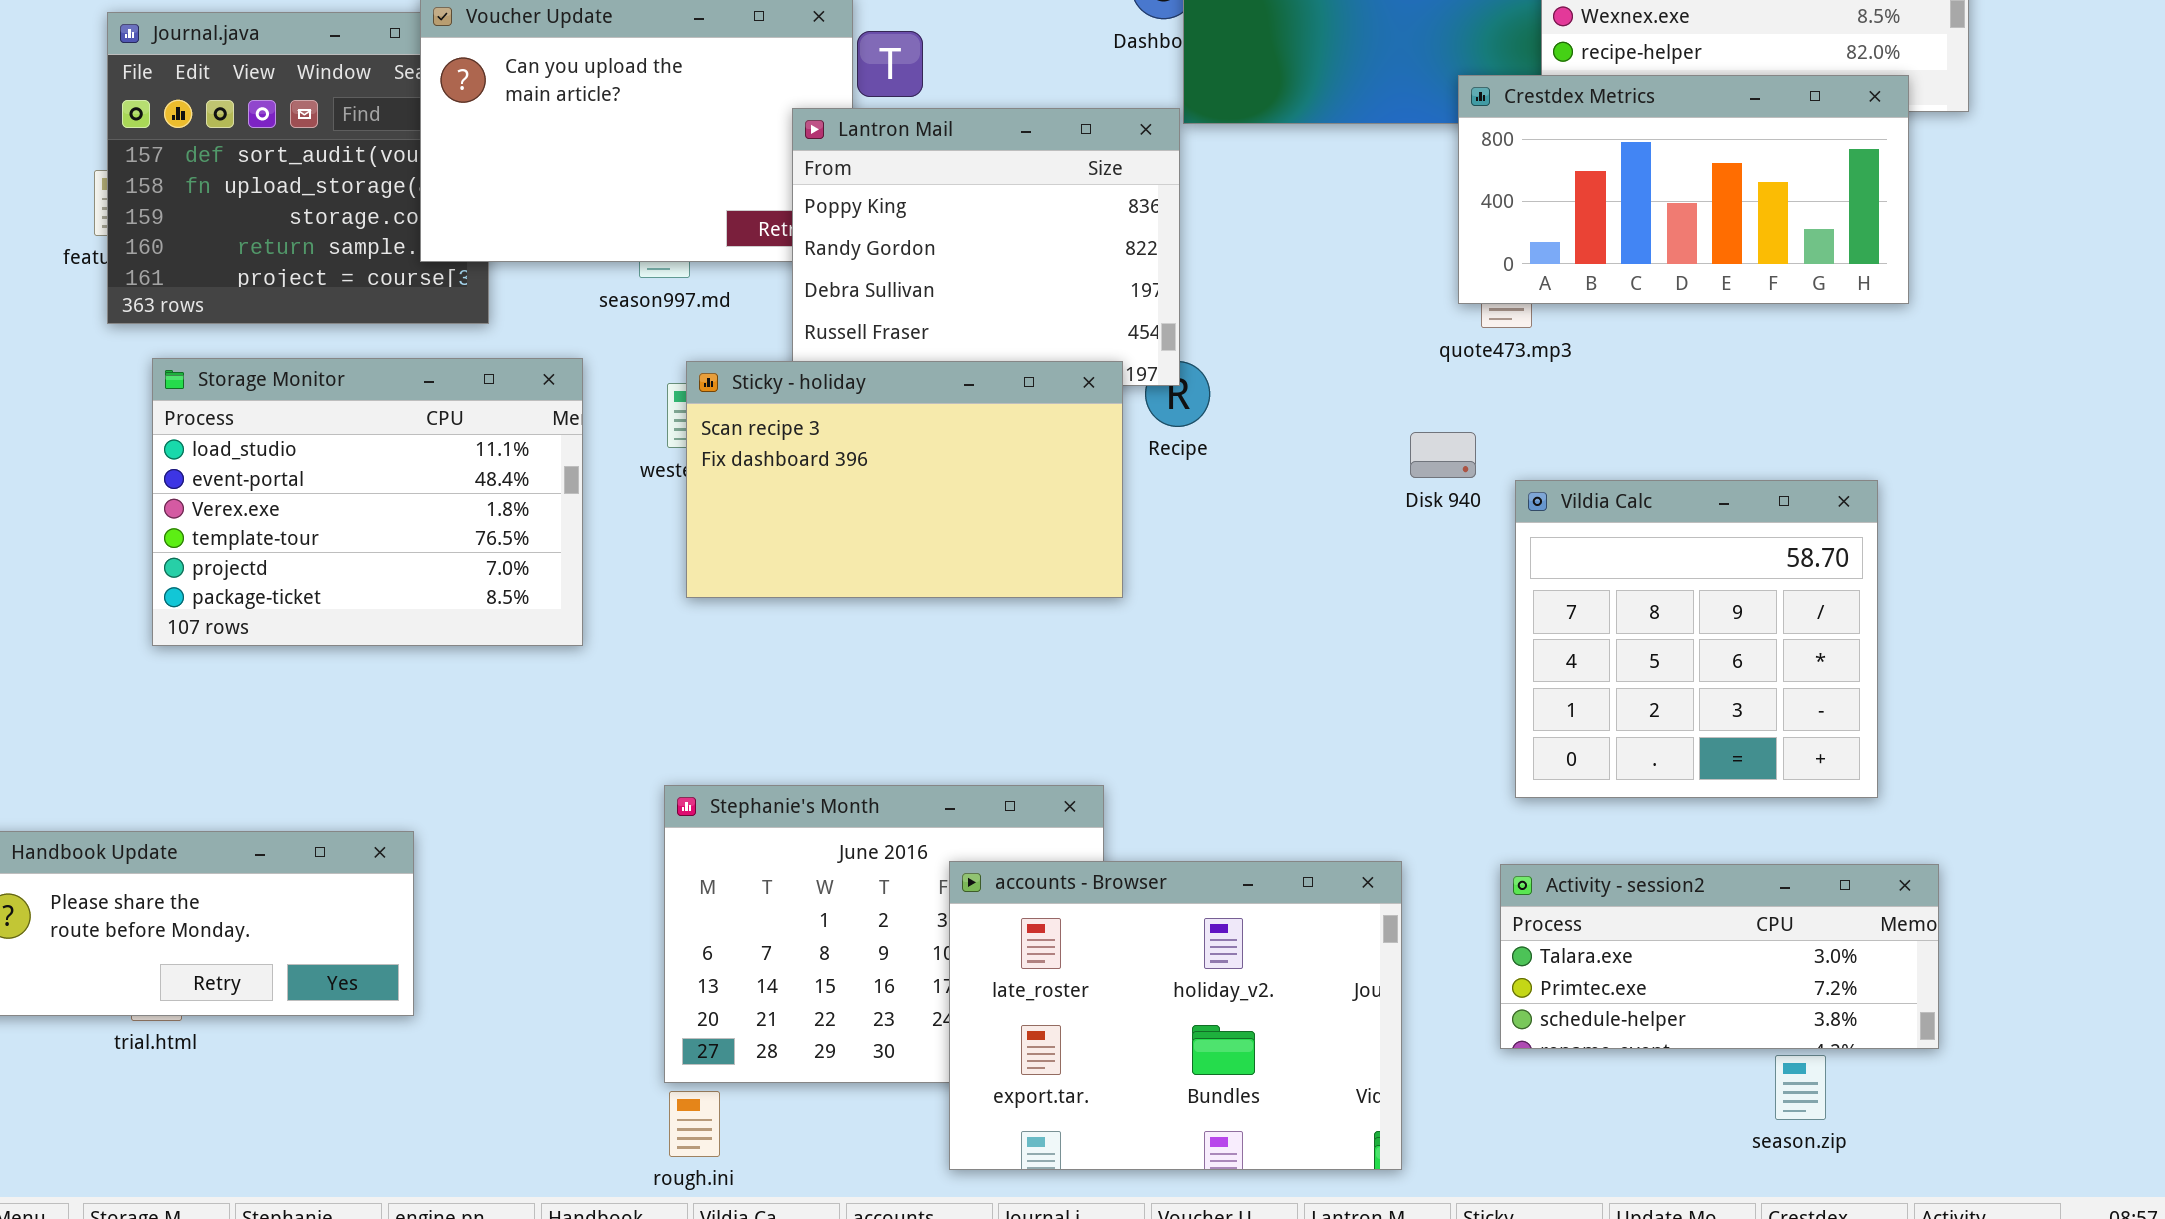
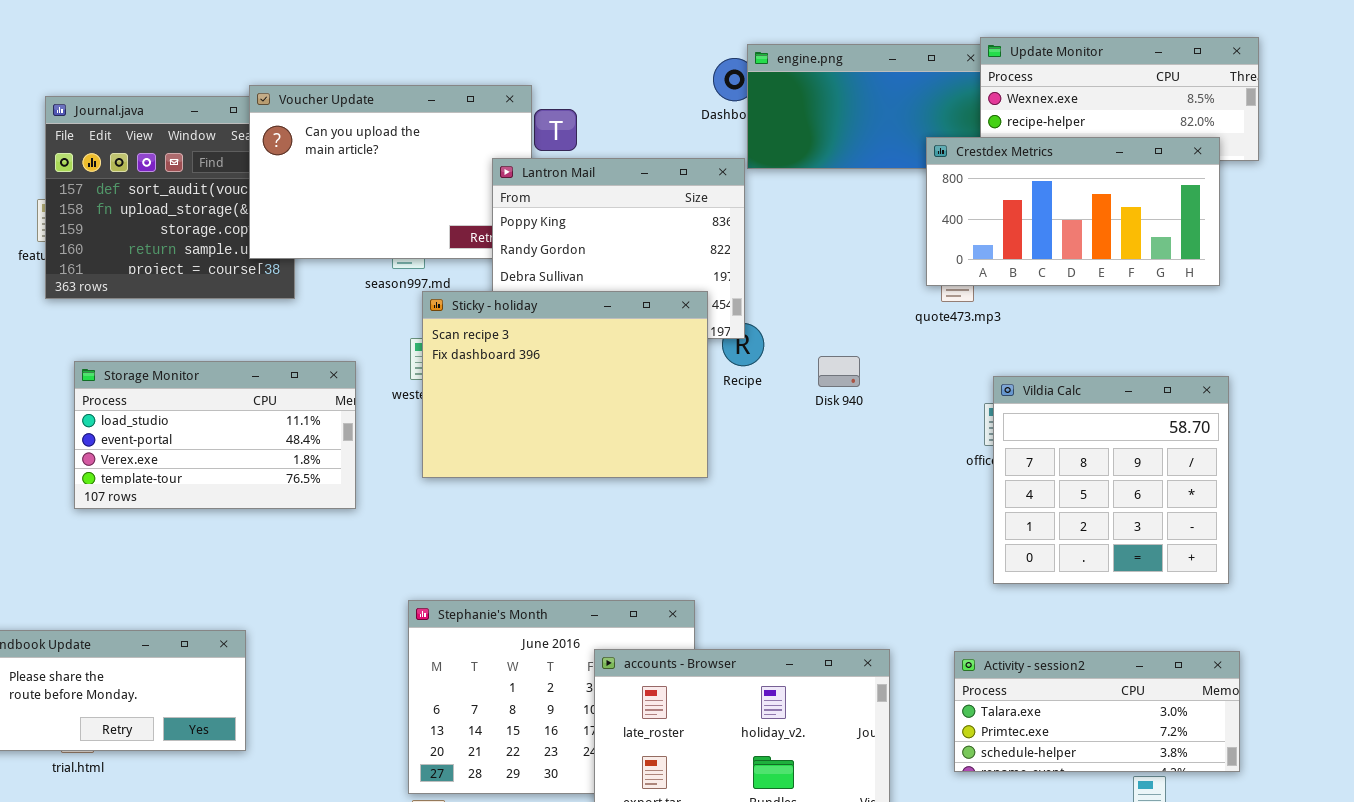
Storage Monitor: [152,358,583,646] -> [74,361,356,509], resized
Sticky - holiday: [686,361,1123,598] -> [422,291,708,478], resized
Disk 940: [1410,432,1476,478] -> [818,356,860,387], moved
Vildia Calc: [1515,480,1878,798] -> [993,376,1229,584], moved

